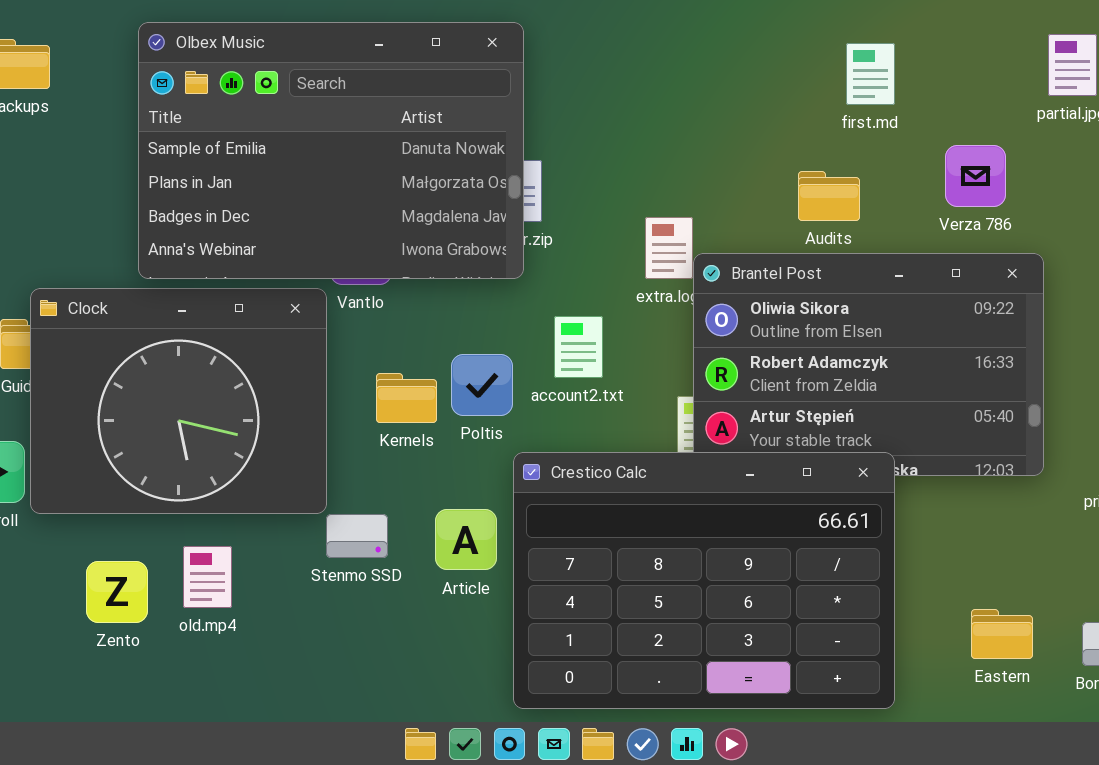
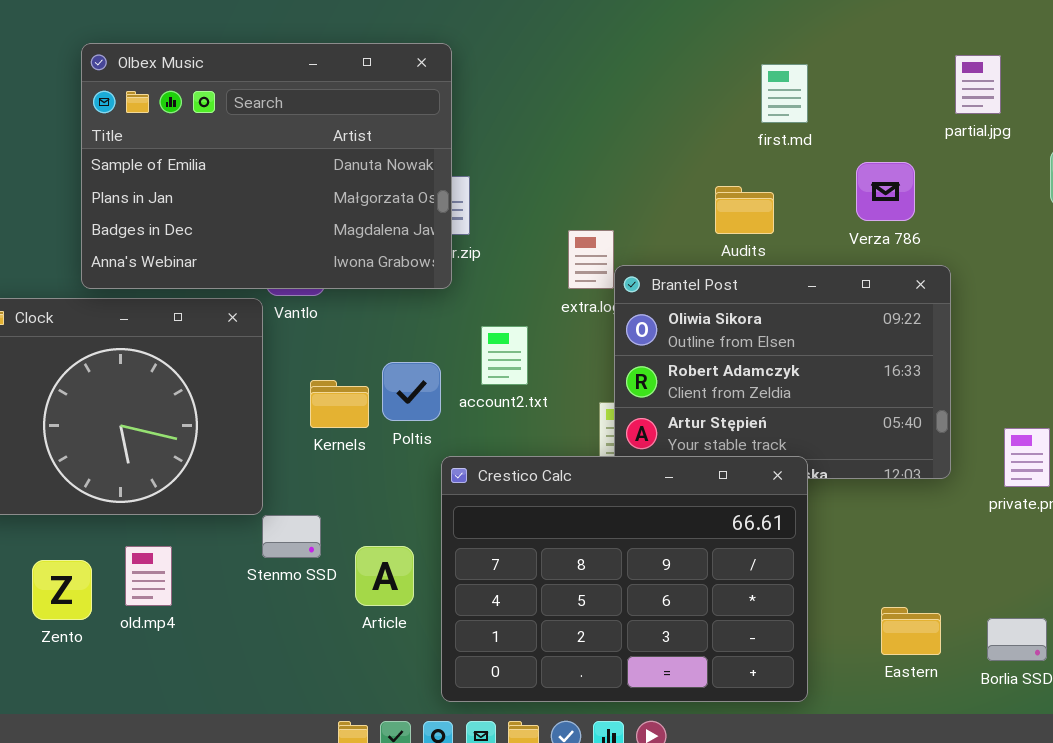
Article: [435,509,497,570] -> [355,546,414,606], moved

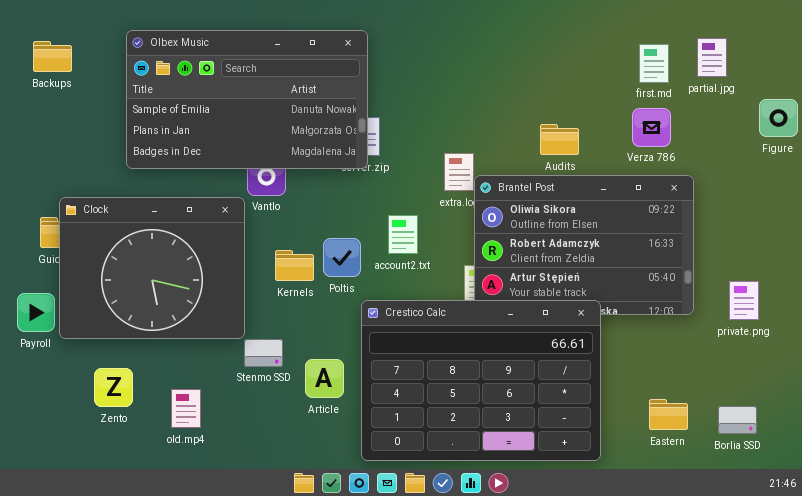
Olbex Music: [81,43,452,289] -> [126,30,368,169], resized
first.md: [761,64,808,123] -> [639,44,669,83], moved
old.mp4: [125,546,172,606] -> [171,389,201,428], moved

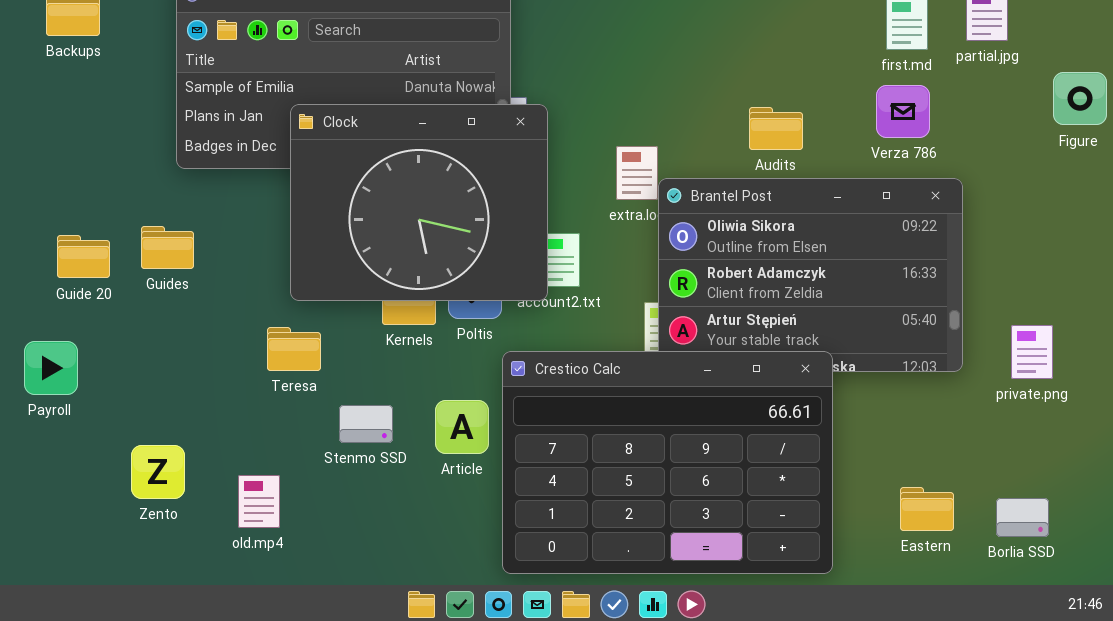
Clock: [59,197,245,339] -> [290,104,548,301], moved
Article: [305,359,344,398] -> [435,400,489,454], moved

